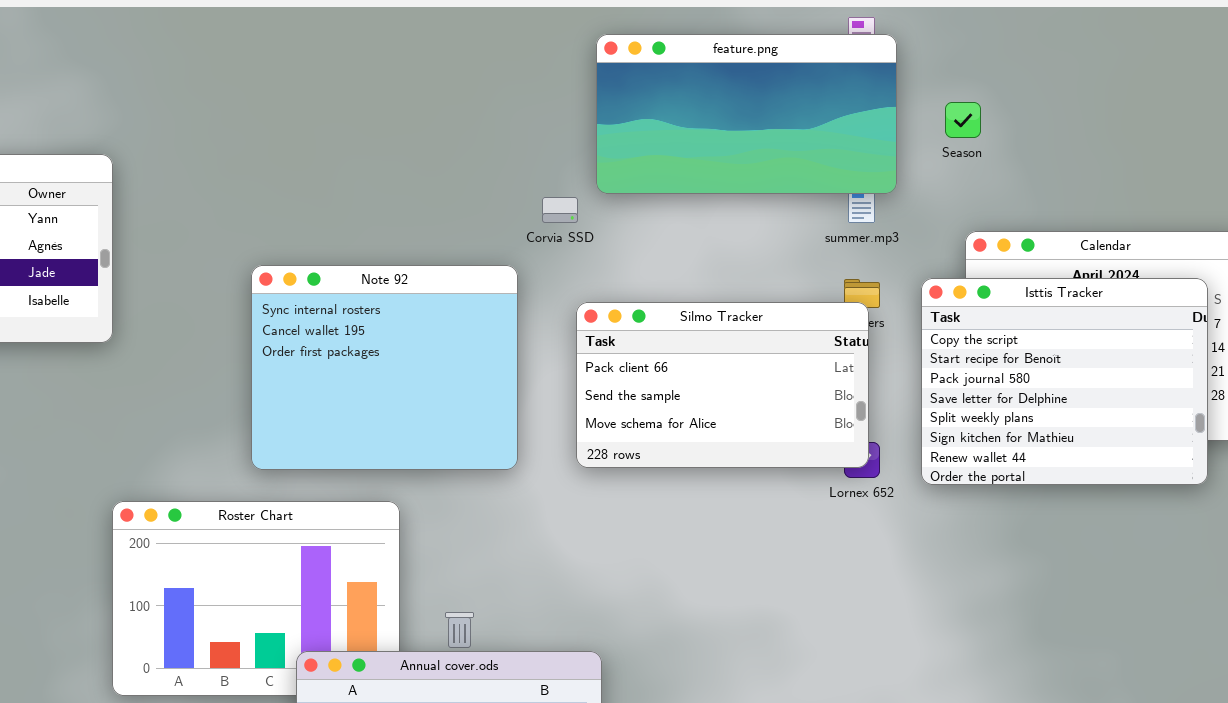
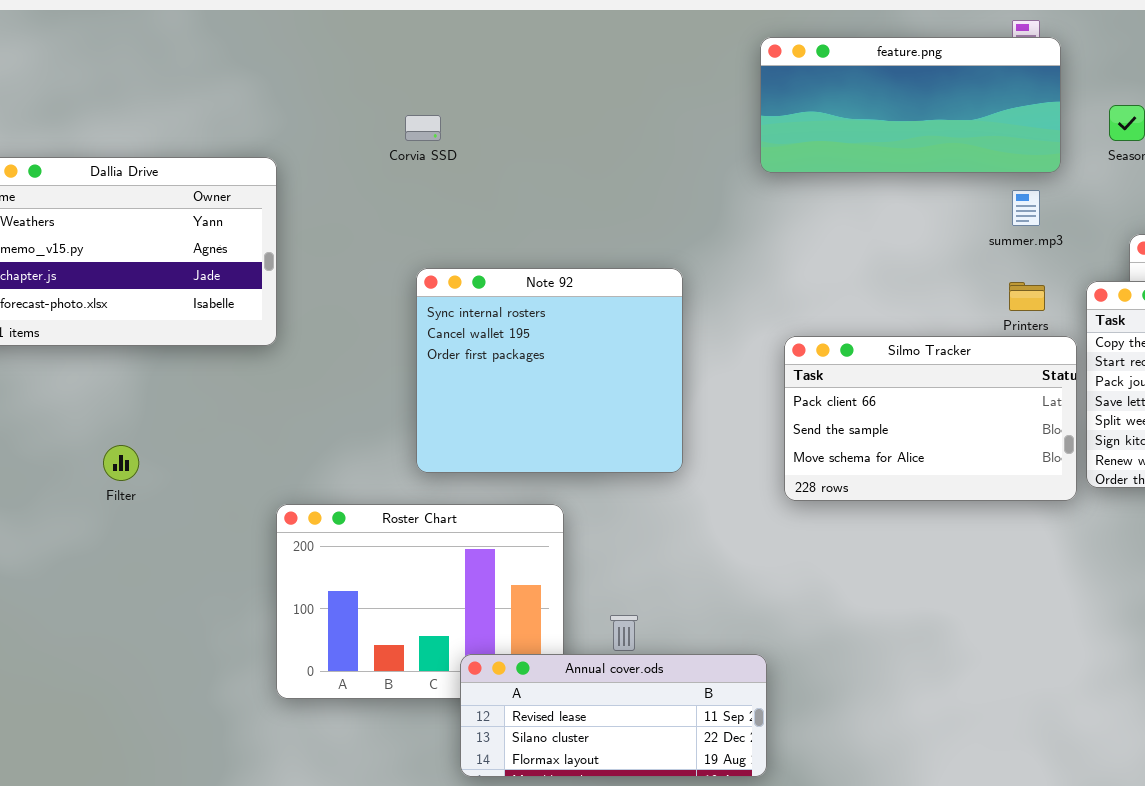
feature.png: [596,34,897,194] -> [760,37,1061,173], resized
Corvia SSD: [542,197,578,223] -> [405,115,441,141], moved
Silmo Tracker: [576,302,869,468] -> [784,336,1077,501], moved

